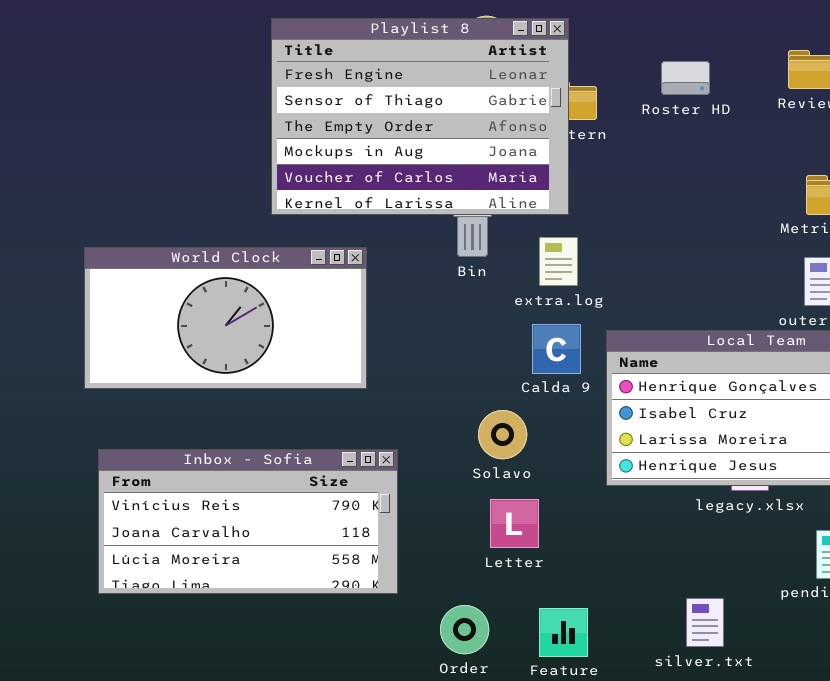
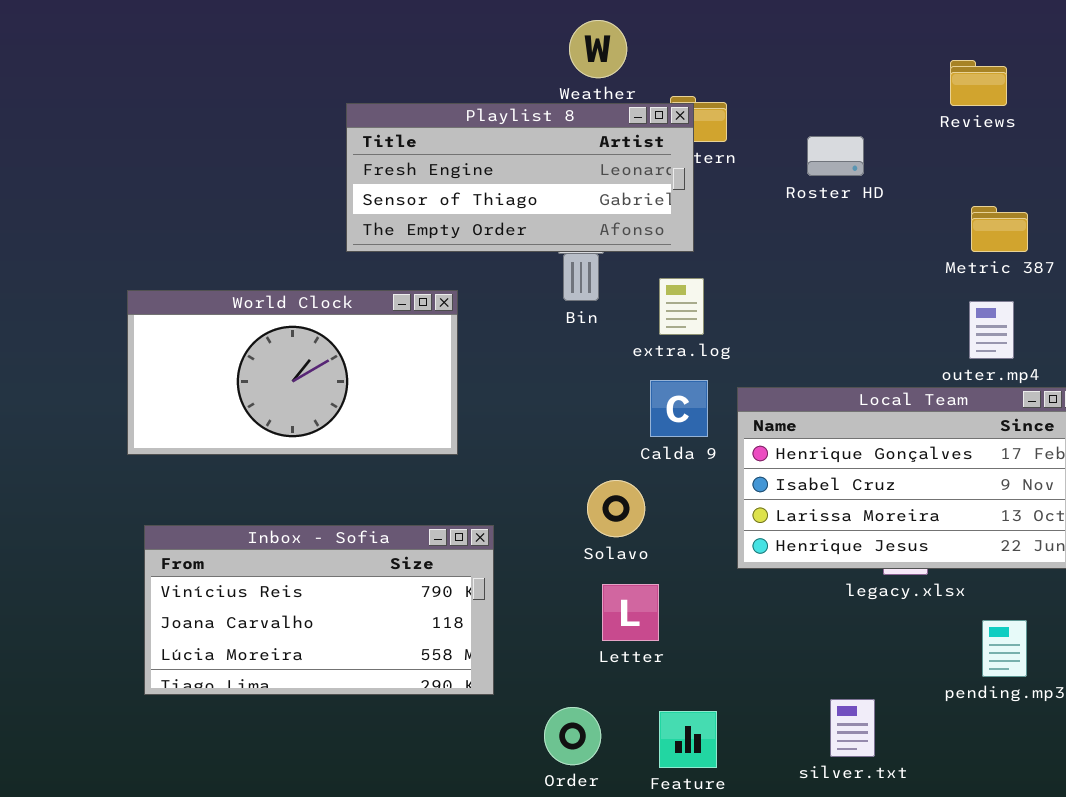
Playlist 8: [271,18,569,215] -> [346,103,694,252], resized
Roster HD: [661,61,710,95] -> [807,136,864,176], moved

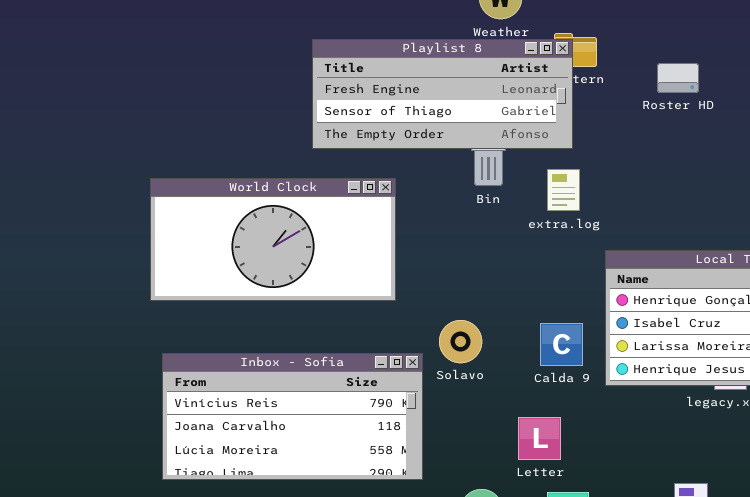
Calda 9: [650,380,708,437] -> [540,323,583,366], moved
Solavo: [587,480,645,537] -> [439,320,482,363], moved
Letter: [602,584,659,641] -> [518,417,561,460], moved

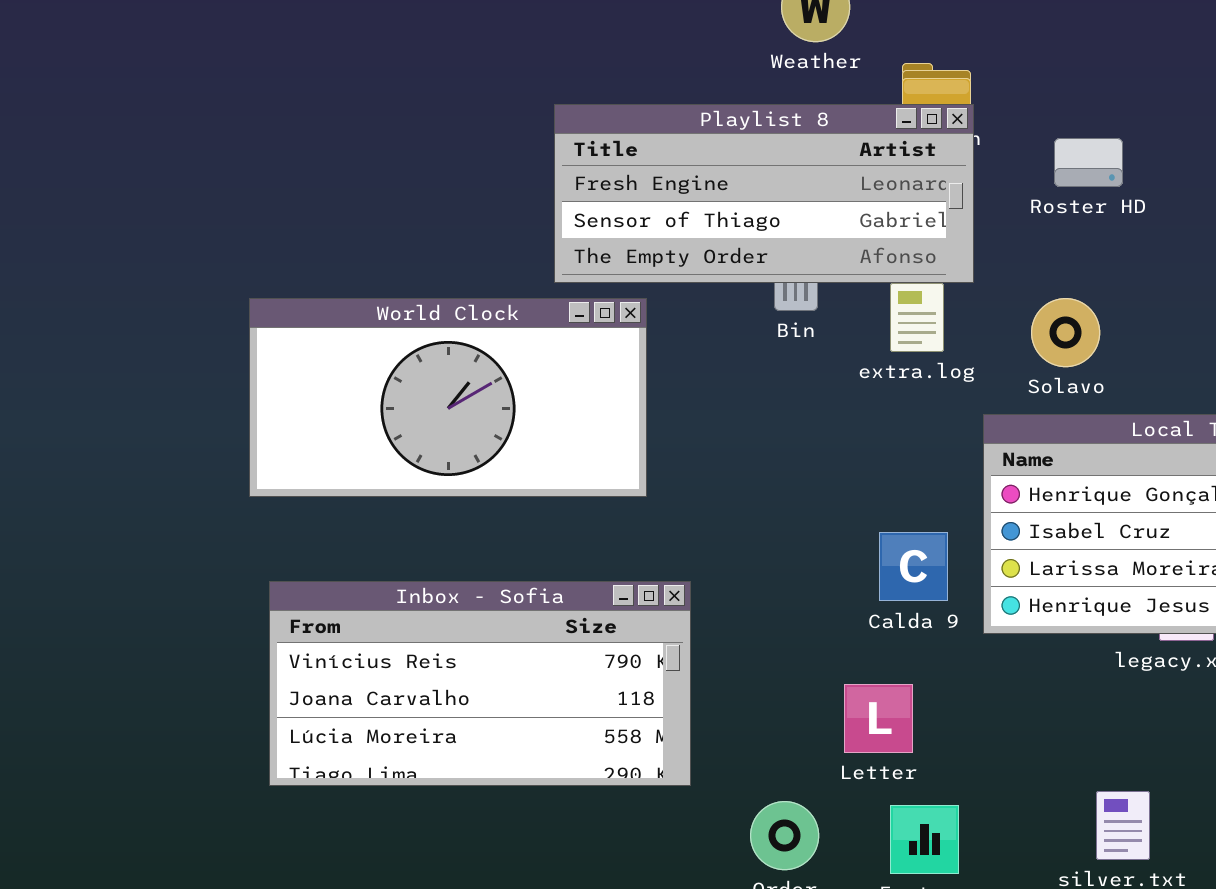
Playlist 8: [312,39,573,149] -> [554,104,974,283], moved
Roster HD: [657,63,699,93] -> [1054,138,1123,187], moved
Solavo: [439,320,482,363] -> [1031,298,1100,367], moved

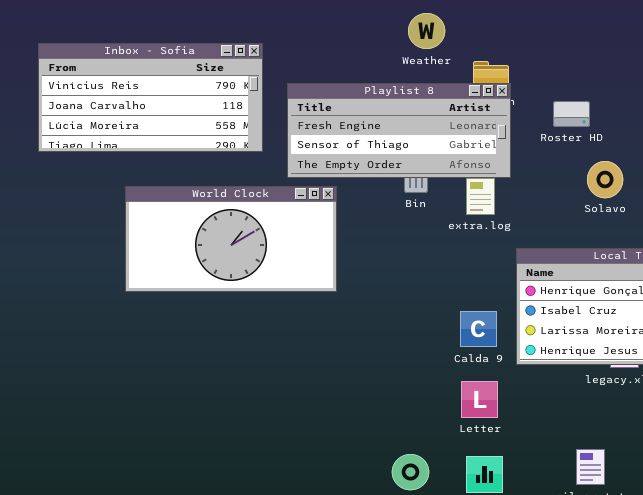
Solavo: [1031,298,1100,367] -> [587,161,623,198], moved
Inbox - Sofia: [269,581,691,786] -> [38,43,263,152], moved
Letter: [844,684,913,753] -> [461,381,498,418], moved

